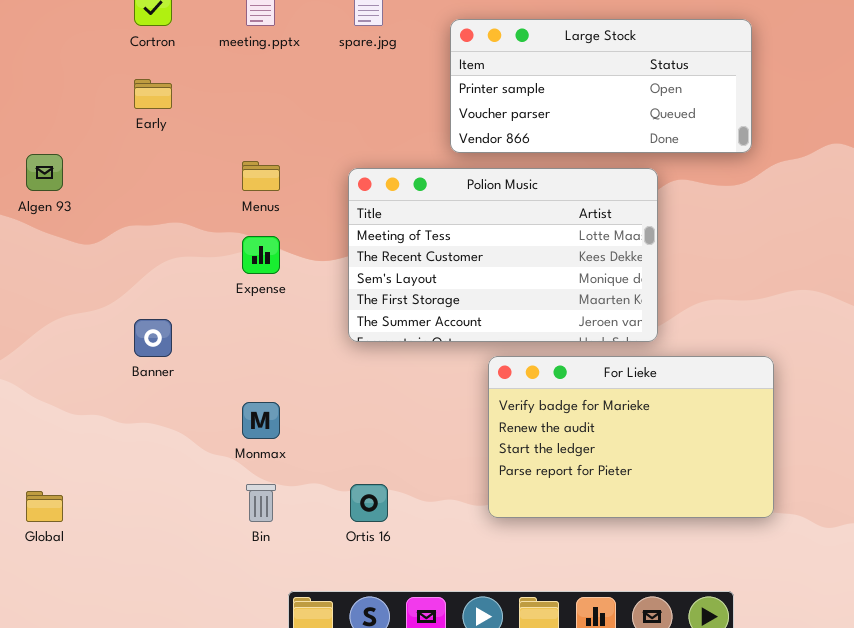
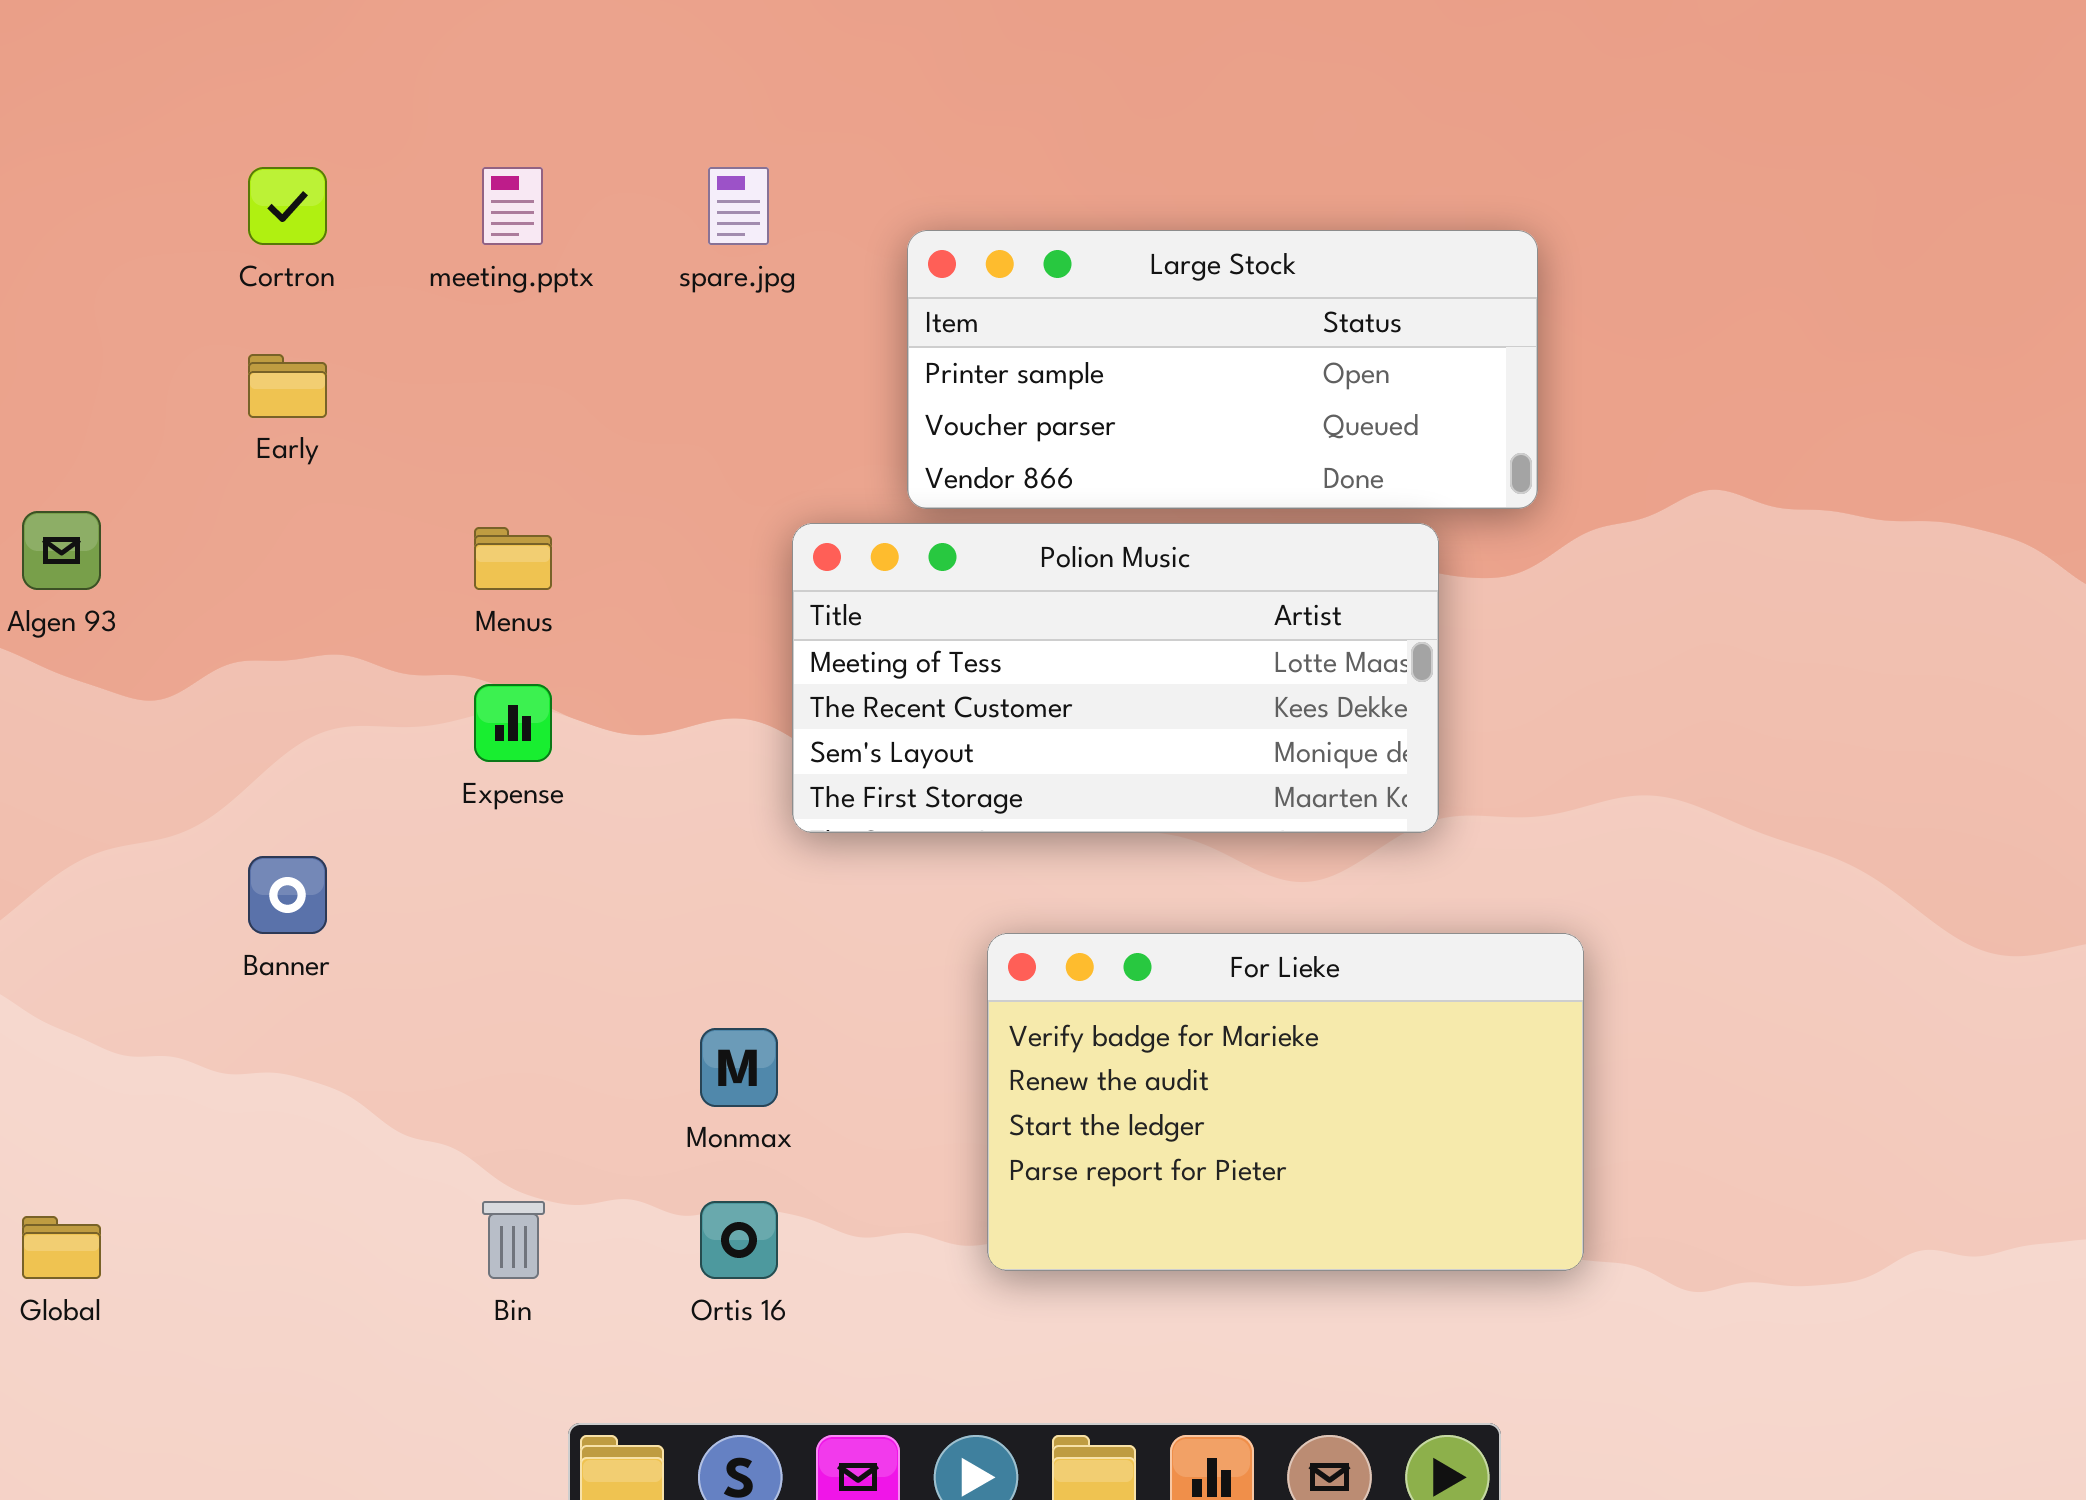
Polion Music: [348,168,658,342] -> [792,523,1439,833], moved, resized
Monmax: [242,402,280,439] -> [700,1028,778,1107], moved

